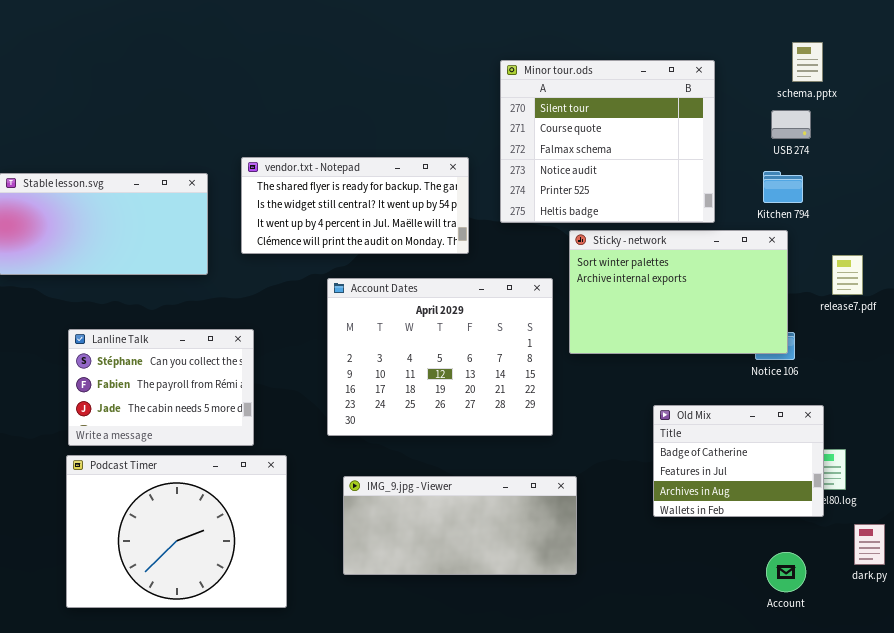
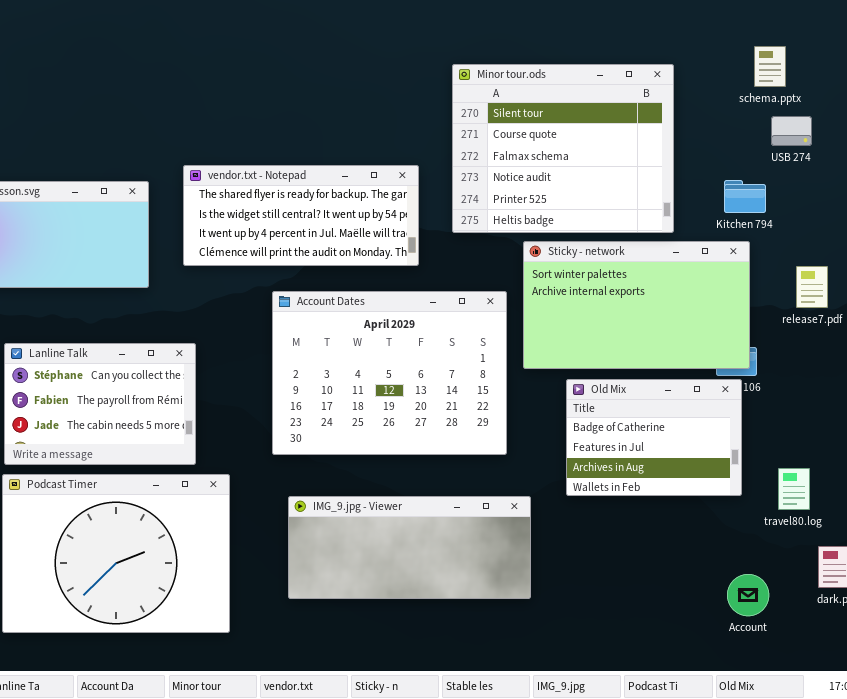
USB 274: [771,110,811,139] -> [771,116,812,146], moved
Old Mix: [653,405,824,517] -> [566,379,742,496], moved

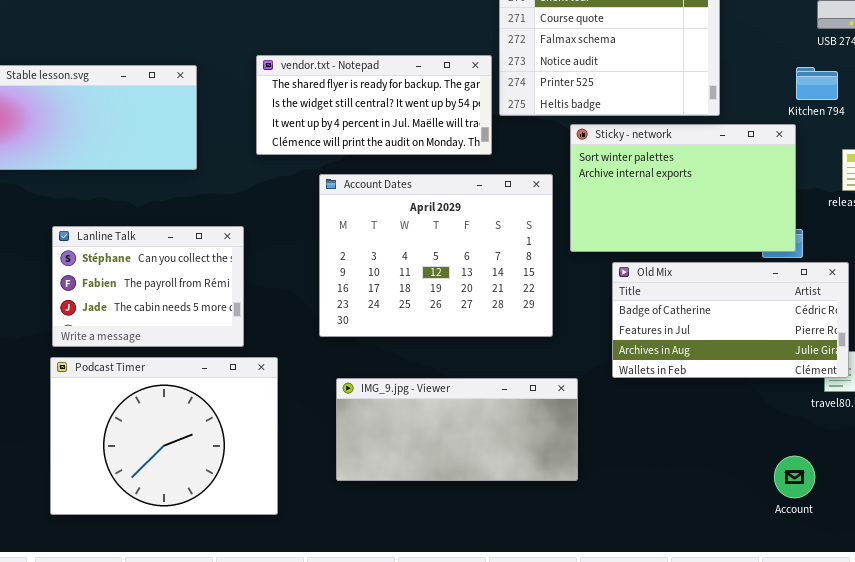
vendor.txt - Notepad: [183,165,419,266] -> [256,55,492,155], moved
Kitchen 794: [724,180,766,213] -> [796,67,838,100], moved
Old Mix: [566,379,742,496] -> [612,262,849,378], resized

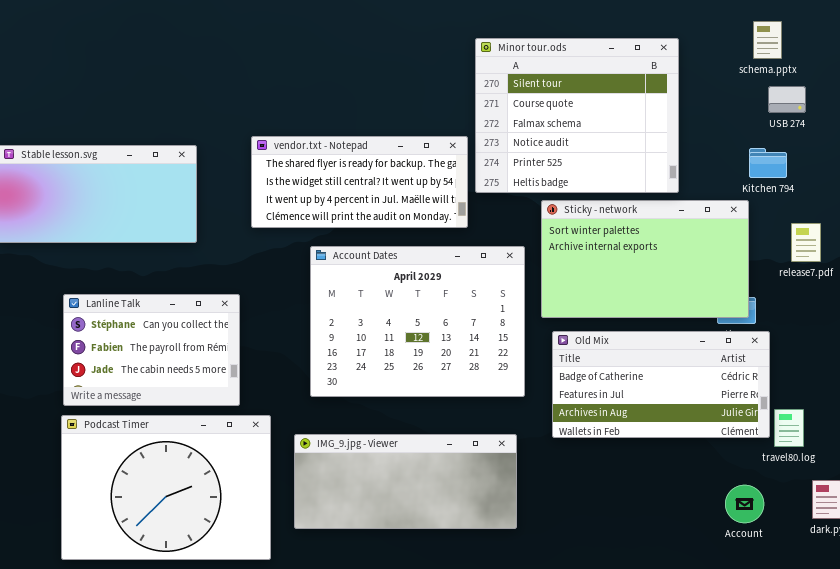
Old Mix: [612,262,849,378] -> [552,331,770,438], moved
IMG_9.jpg - Viewer: [336,378,578,481] -> [294,434,517,529], moved
Account: [774,456,815,498] -> [725,485,764,523], moved

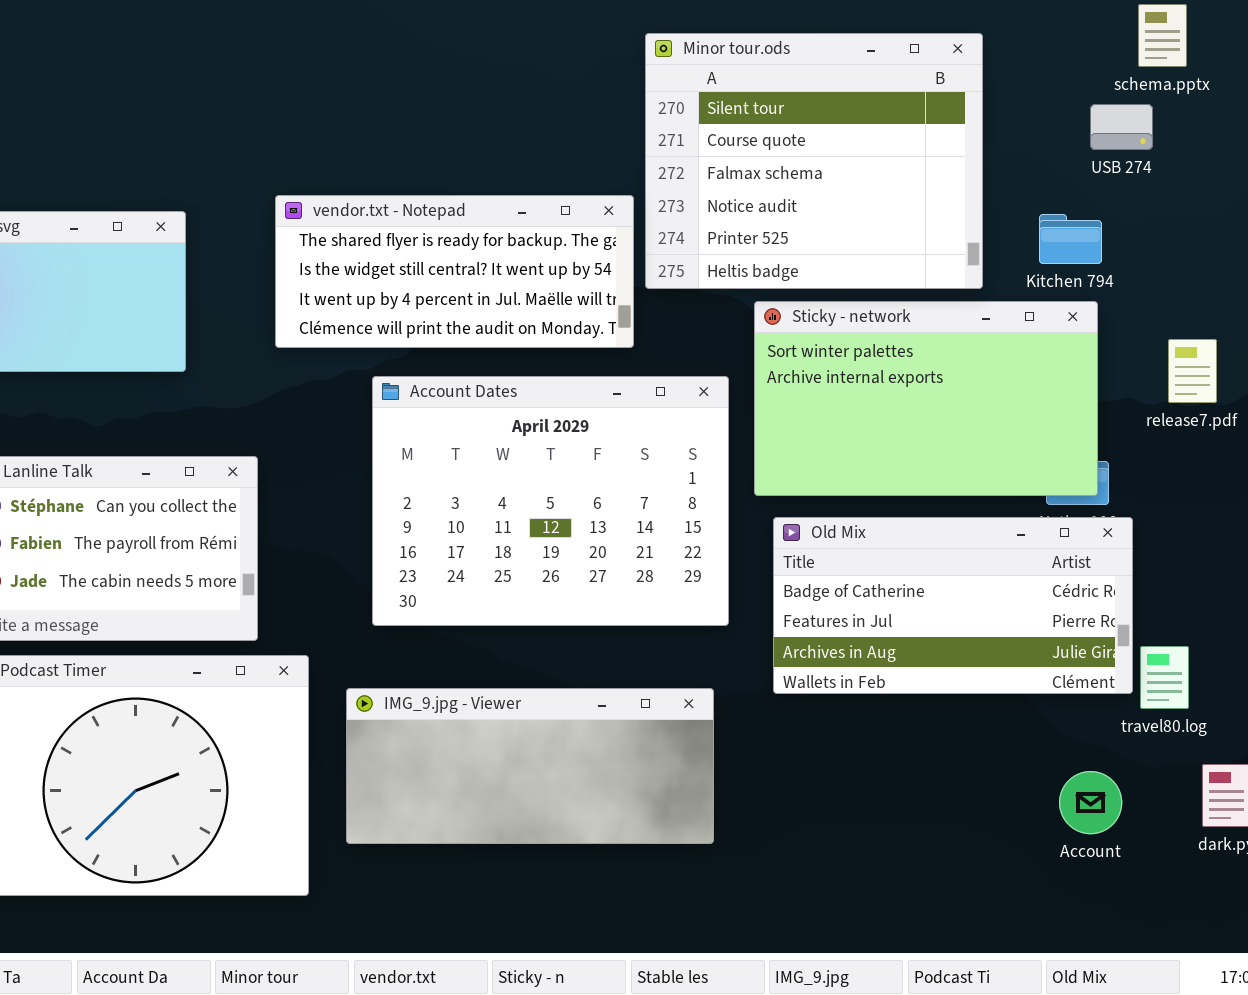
schema.pptx: [753,21,782,59] -> [1138,4,1187,67], moved
USB 274: [768,86,806,113] -> [1090,104,1153,150], moved
Kitchen 794: [749,148,787,178] -> [1039,214,1102,264], moved

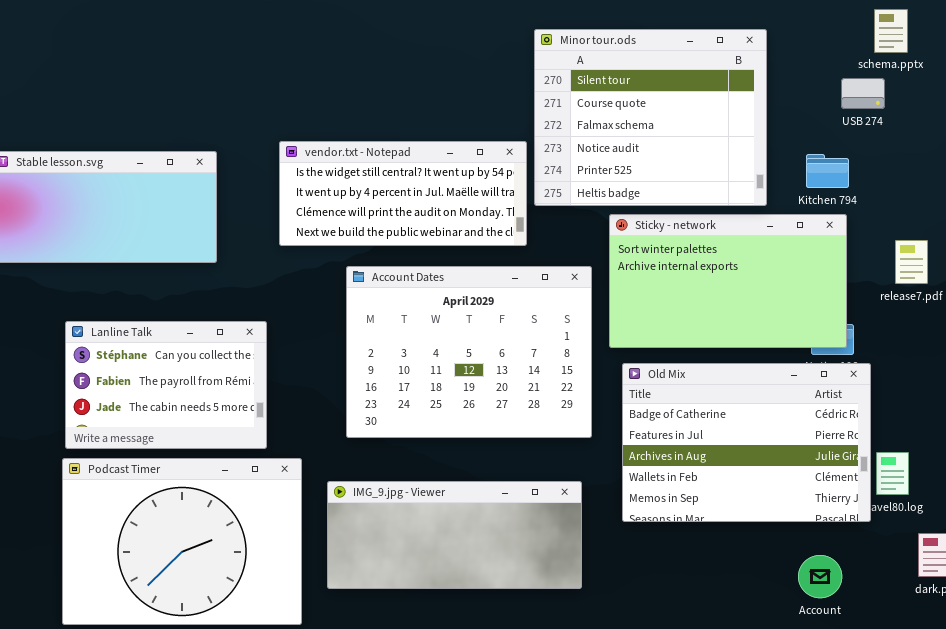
vendor.txt - Notepad: [275,195,634,348] -> [279,141,527,246], scrolled down 1 row
Old Mix: [773,517,1133,694] -> [622,363,871,522], resized
Account: [1059,771,1122,834] -> [798,555,842,598], moved

